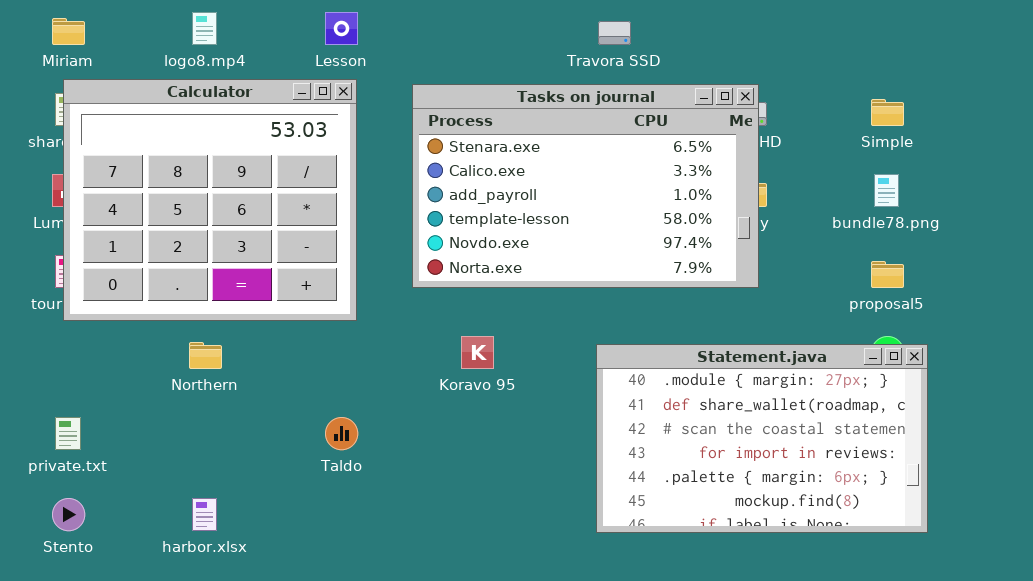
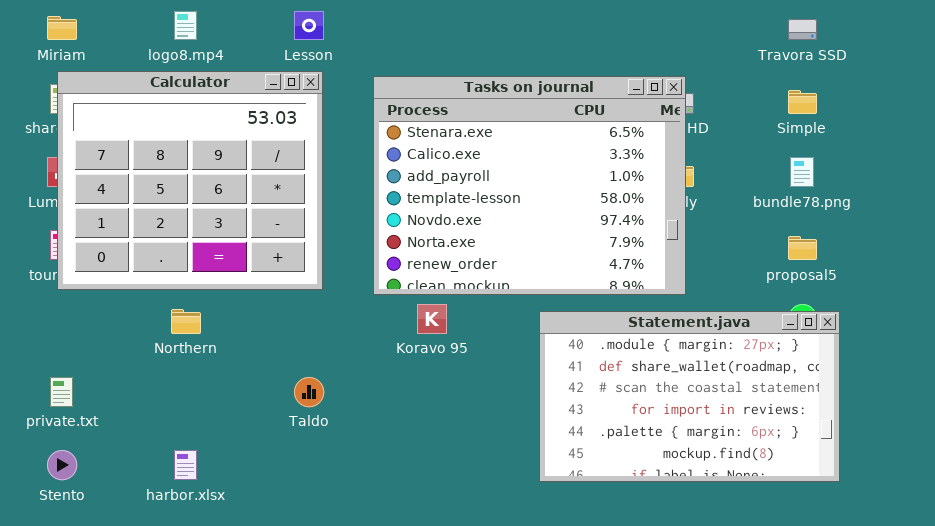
Travora SSD: [598,21,631,45] -> [788,19,817,40], moved
Tasks on journal: [412,84,759,288] -> [373,76,686,295], resized

